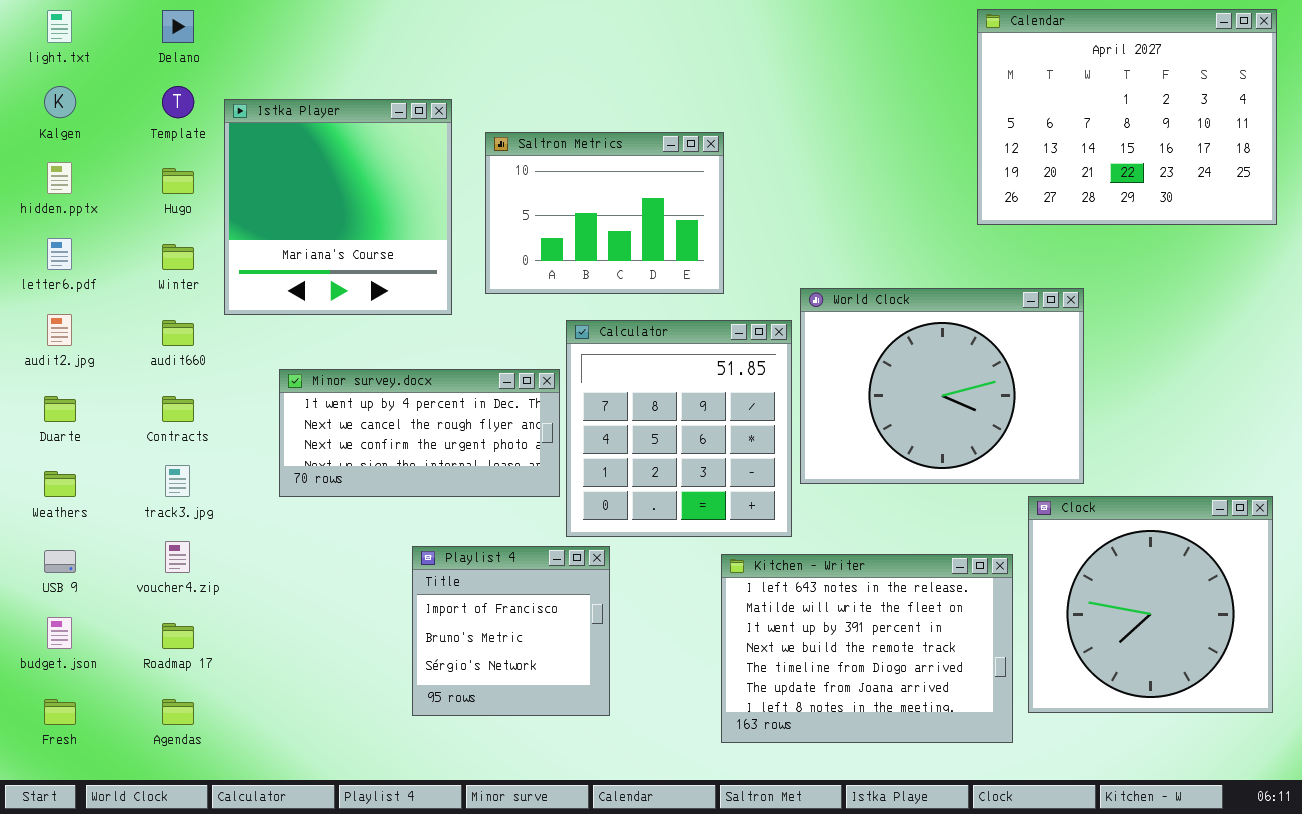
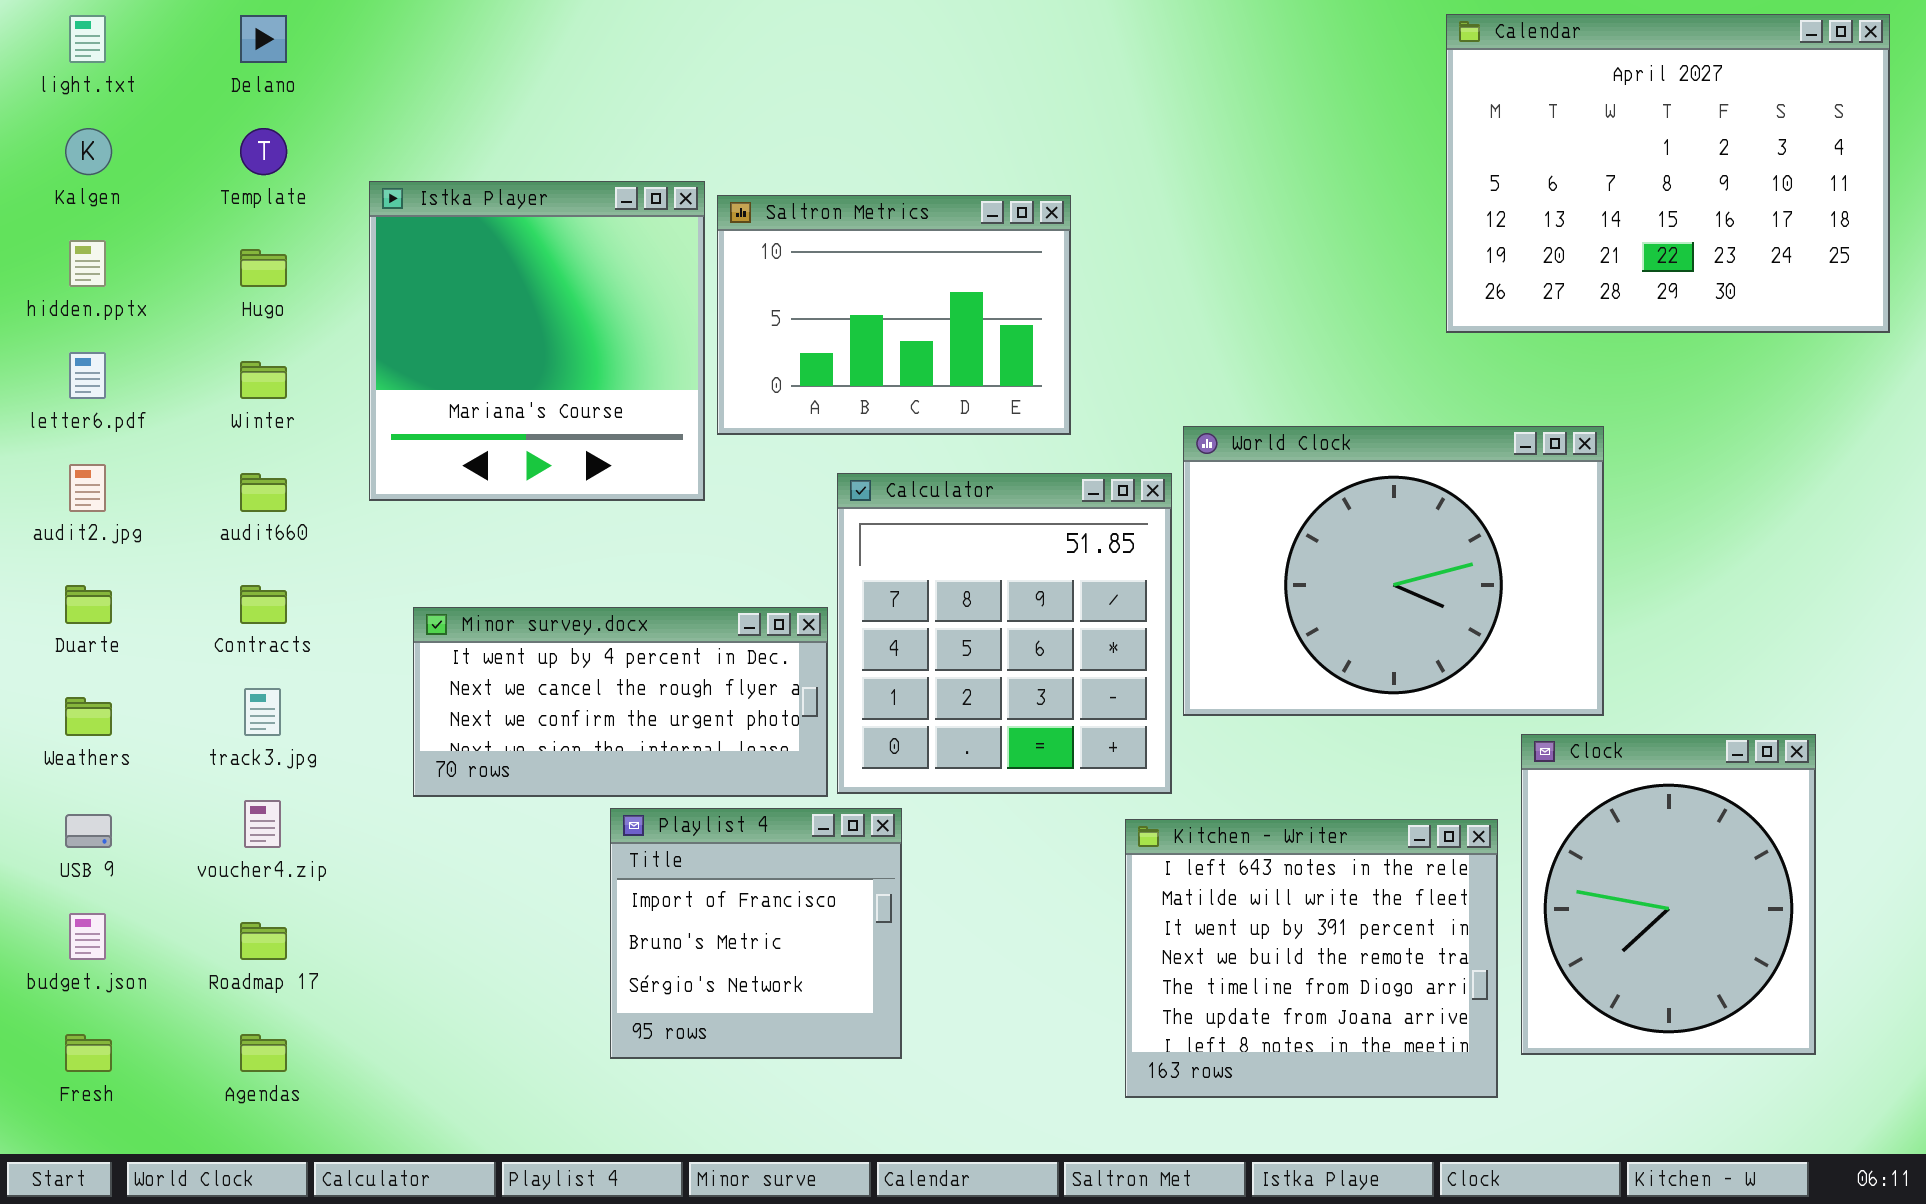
Istka Player: [224,99,452,315] -> [369,181,705,501], moved
Minor survey.docx: [279,369,560,497] -> [413,607,828,797], moved
Clock: [1028,496,1273,713] -> [1521,734,1816,1055], resized
Kitchen - Writer: [721,554,1013,743] -> [1125,819,1498,1098], resized

